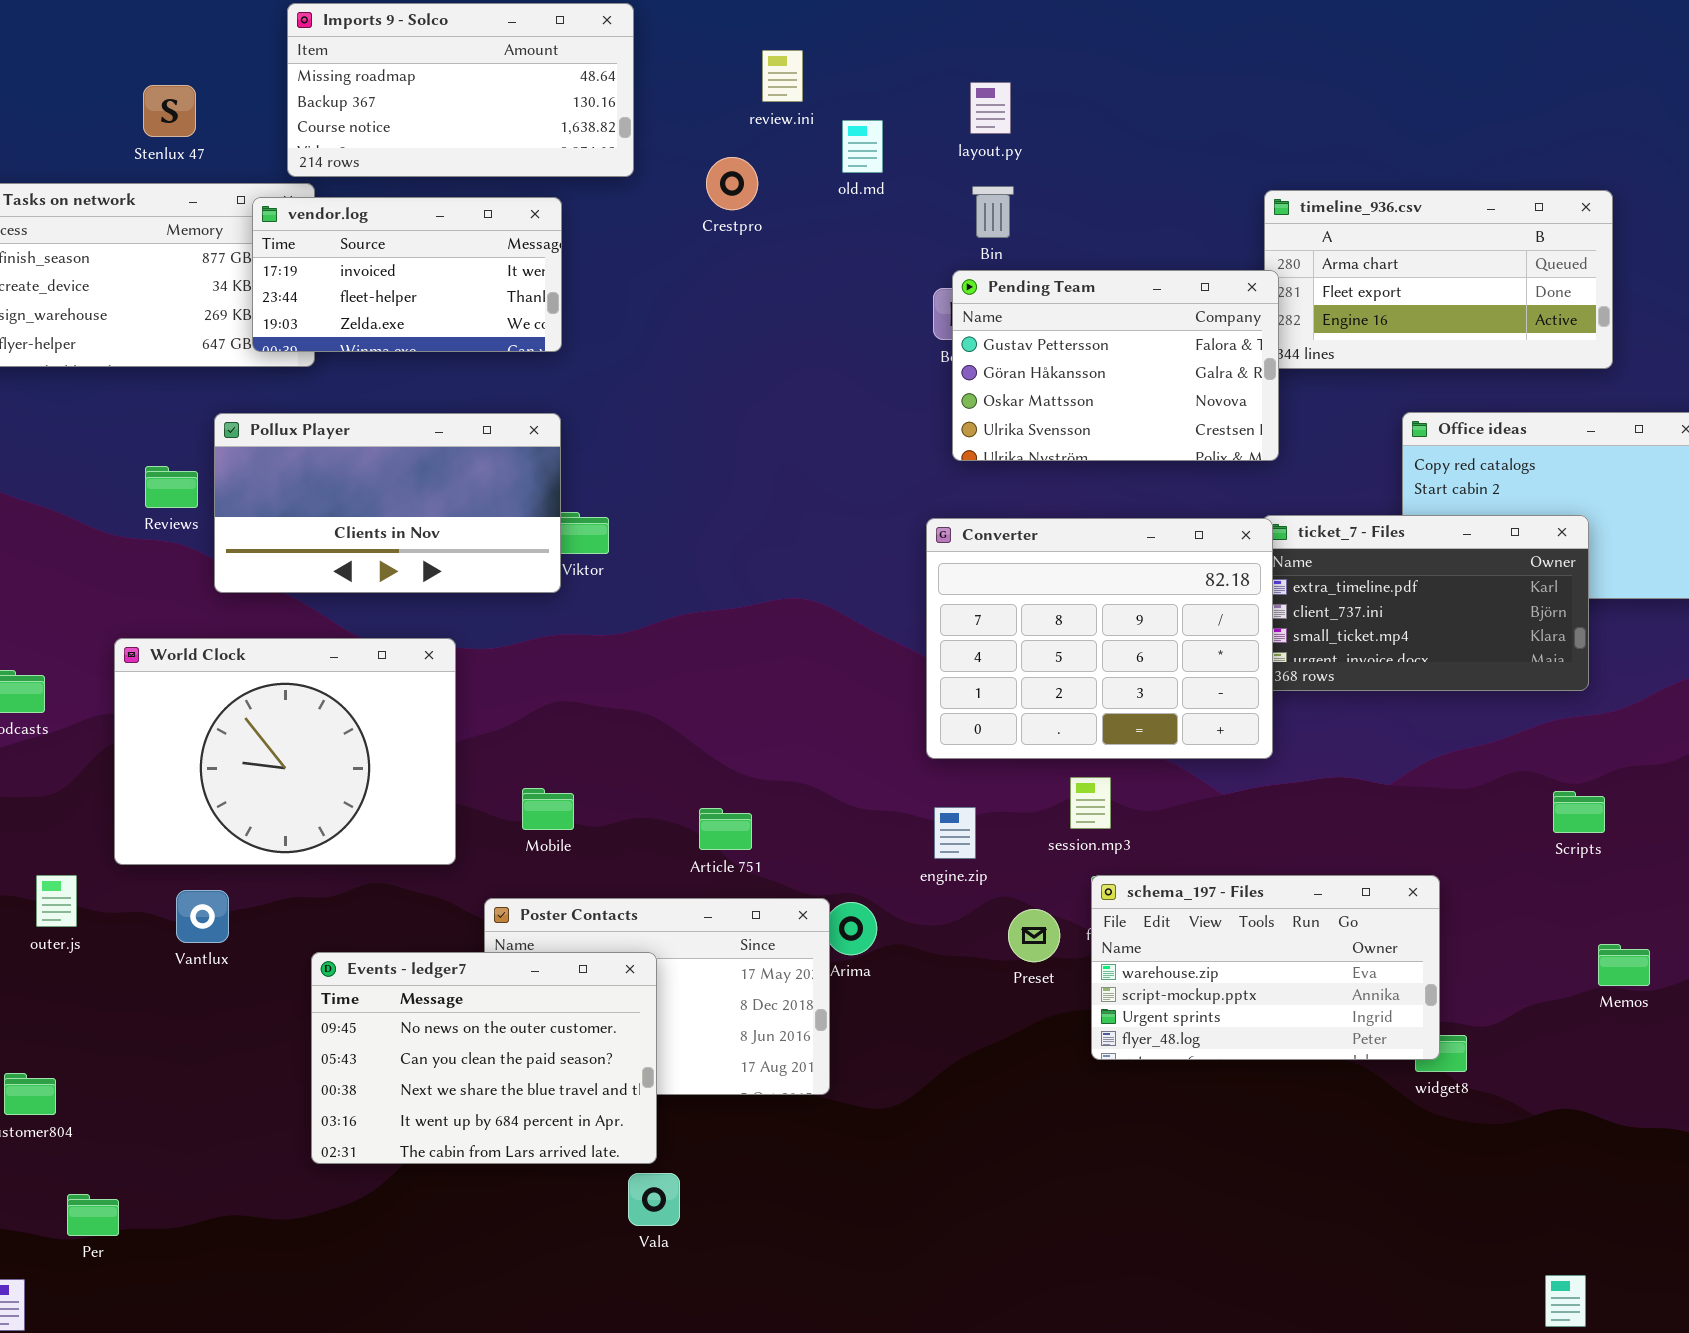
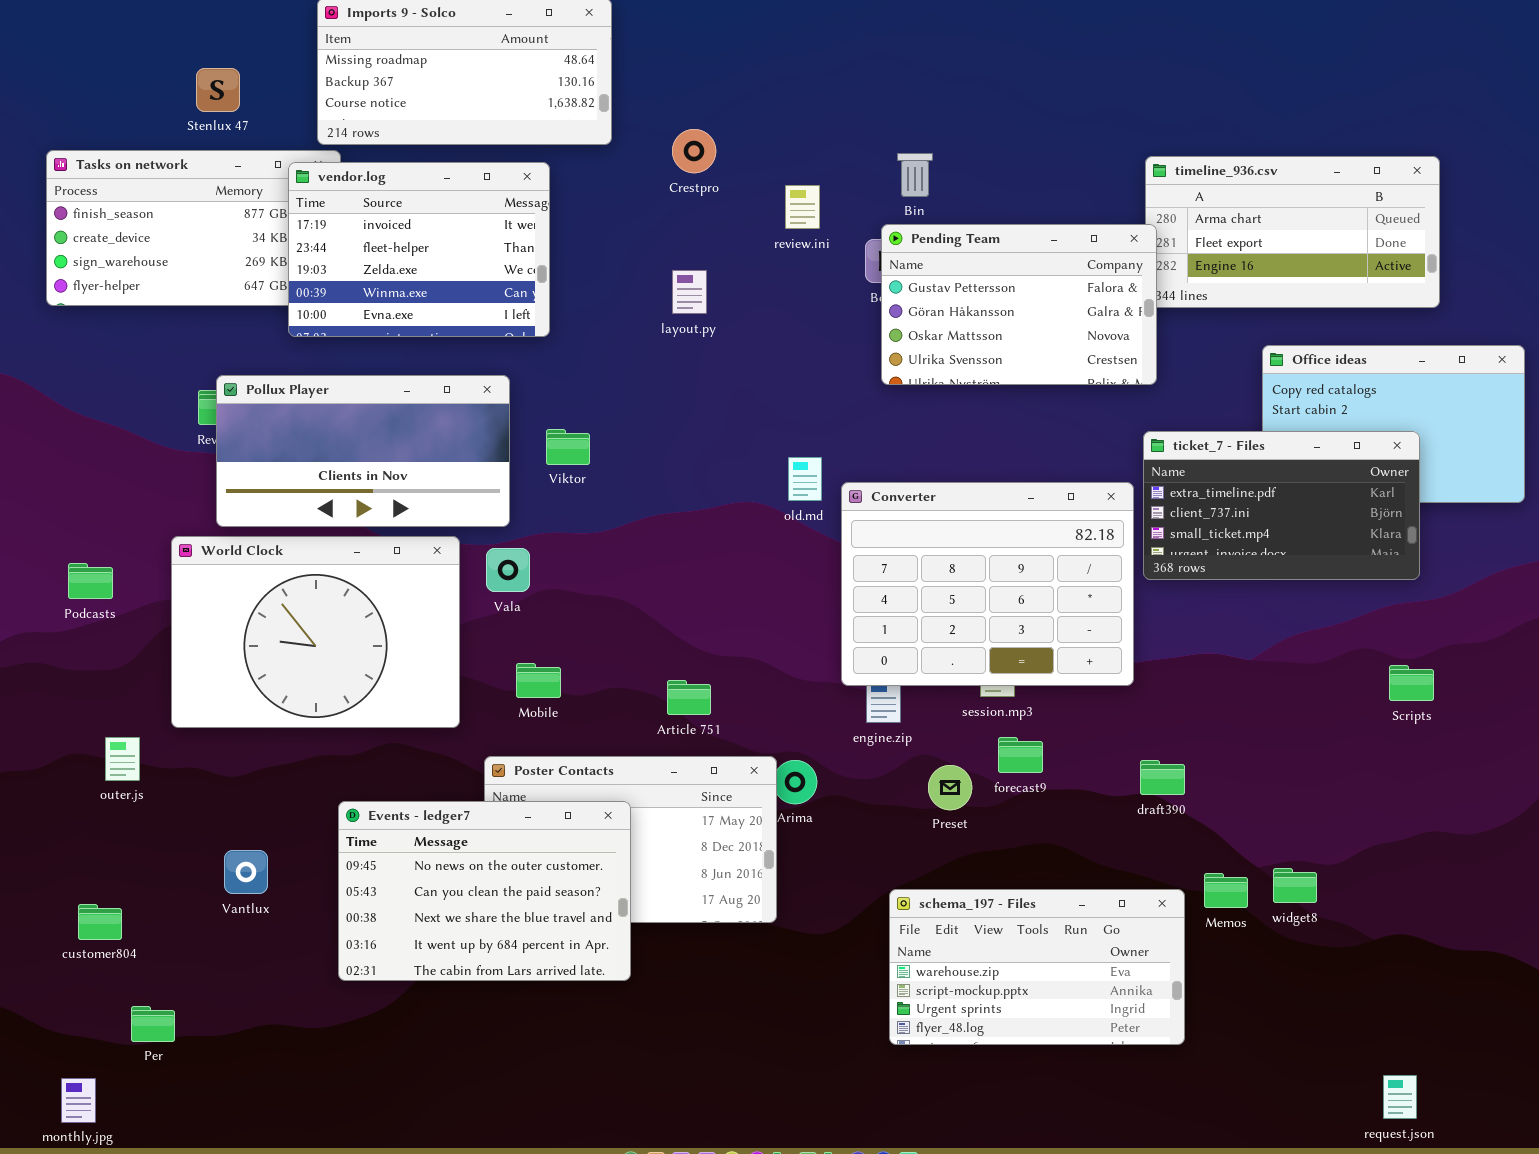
review.ini: [762,50,803,102] -> [785,185,820,229], moved
layout.py: [970,82,1011,134] -> [672,270,707,314], moved
old.md: [842,120,883,173] -> [788,457,822,501], moved
vendor.log: [252,197,562,352] -> [288,162,550,337], resized
Pollux Player: [214,413,561,593] -> [216,375,510,527], moved
Converter: [926,518,1273,759] -> [841,482,1134,686], moved
schema_197 - Files: [1091,875,1440,1060] -> [889,889,1185,1045], moved
Vantlux: [176,890,229,943] -> [224,850,268,894], moved
Memos: [1598,944,1650,986] -> [1204,873,1248,908], moved
Vala: [628,1173,680,1226] -> [486,548,530,592], moved

